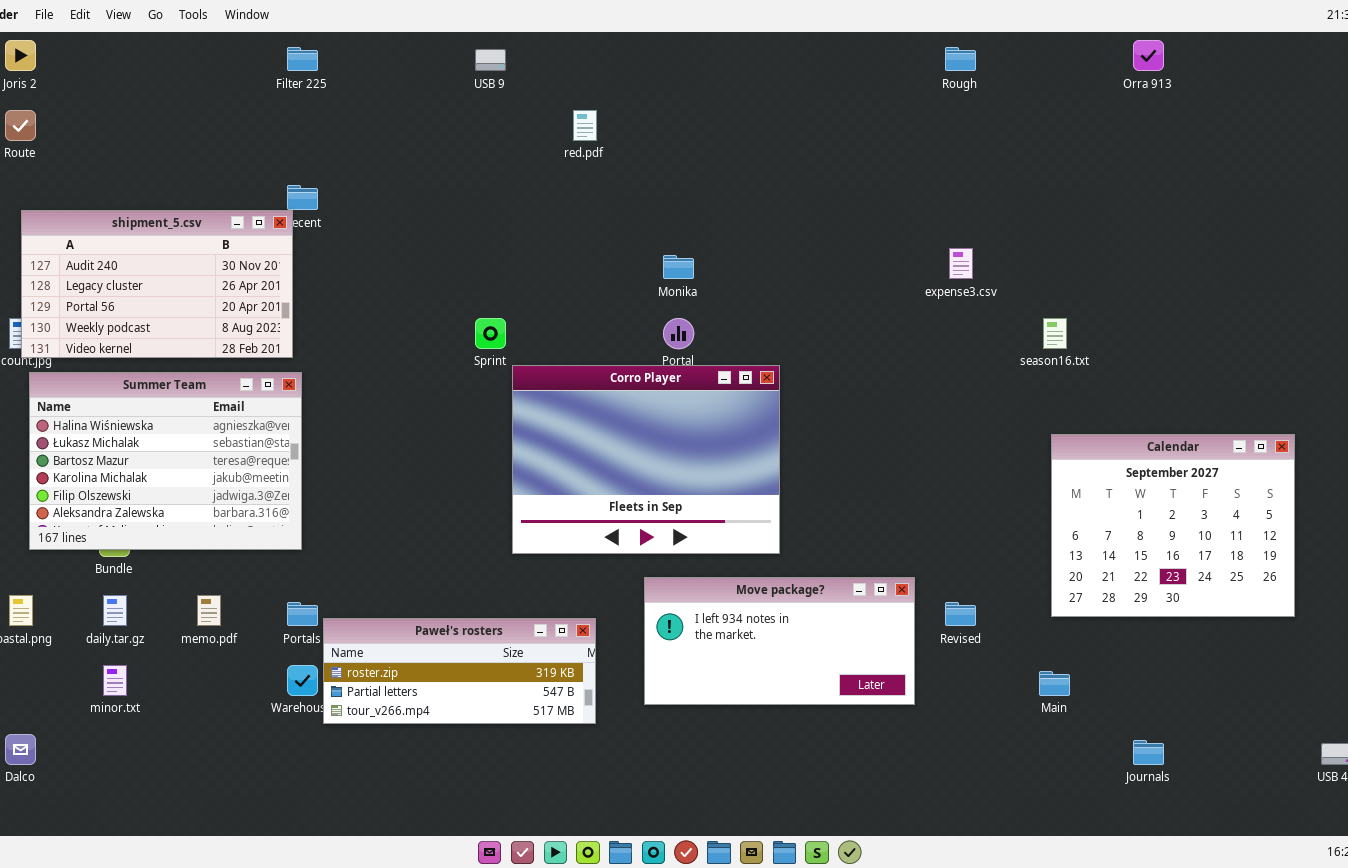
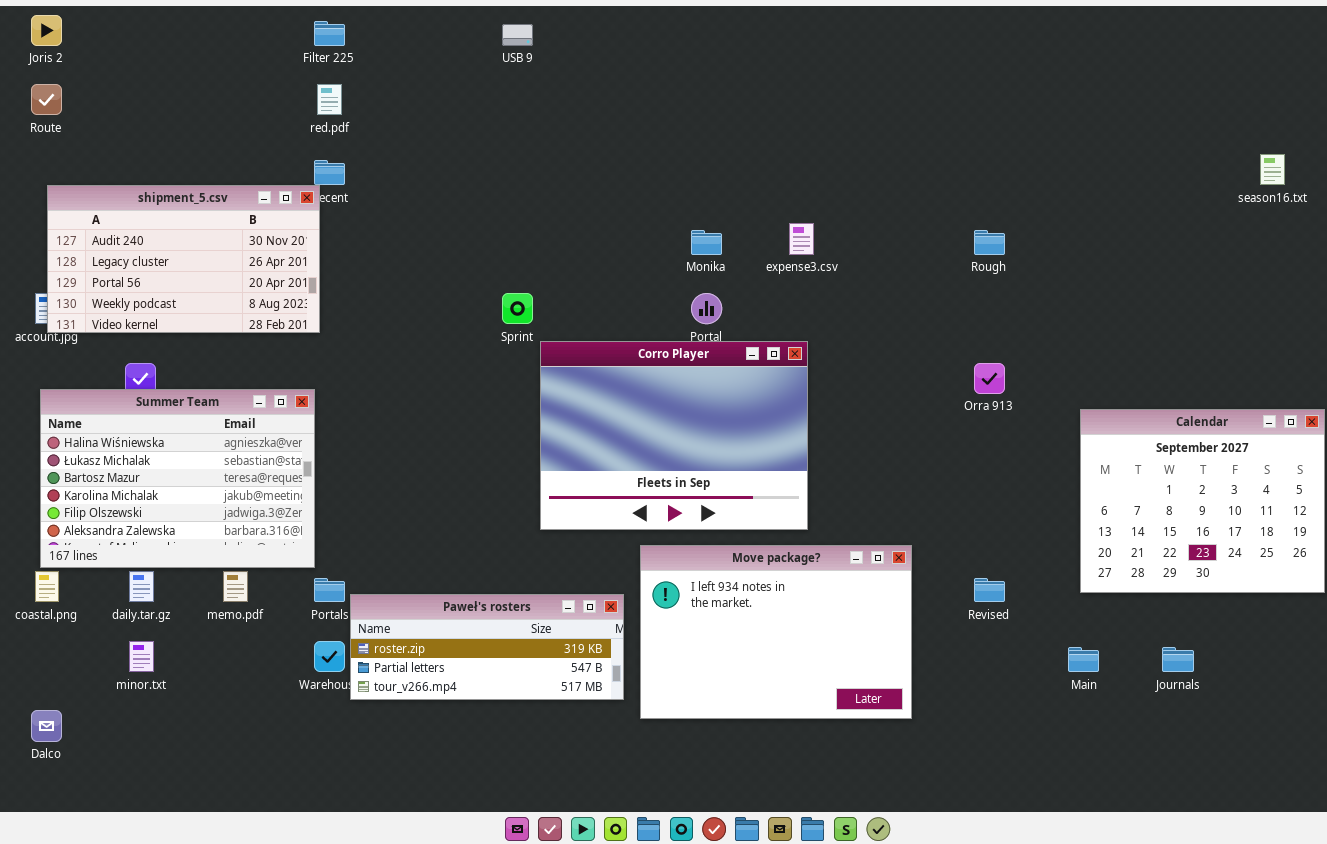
Orra 913: [1133,40,1164,71] -> [974,363,1005,394], moved
Rough: [945,47,976,71] -> [974,230,1005,255], moved
red.pdf: [573,110,597,141] -> [317,84,342,115], moved
expense3.csv: [949,248,973,279] -> [789,223,814,255], moved
season16.txt: [1043,318,1067,349] -> [1260,154,1285,185], moved
Summer Team: [29,372,302,550] -> [40,389,315,568], moved
Move package?: [644,577,915,705] -> [640,545,912,719], moved, resized
Journals: [1133,740,1164,765] -> [1162,647,1194,672], moved

